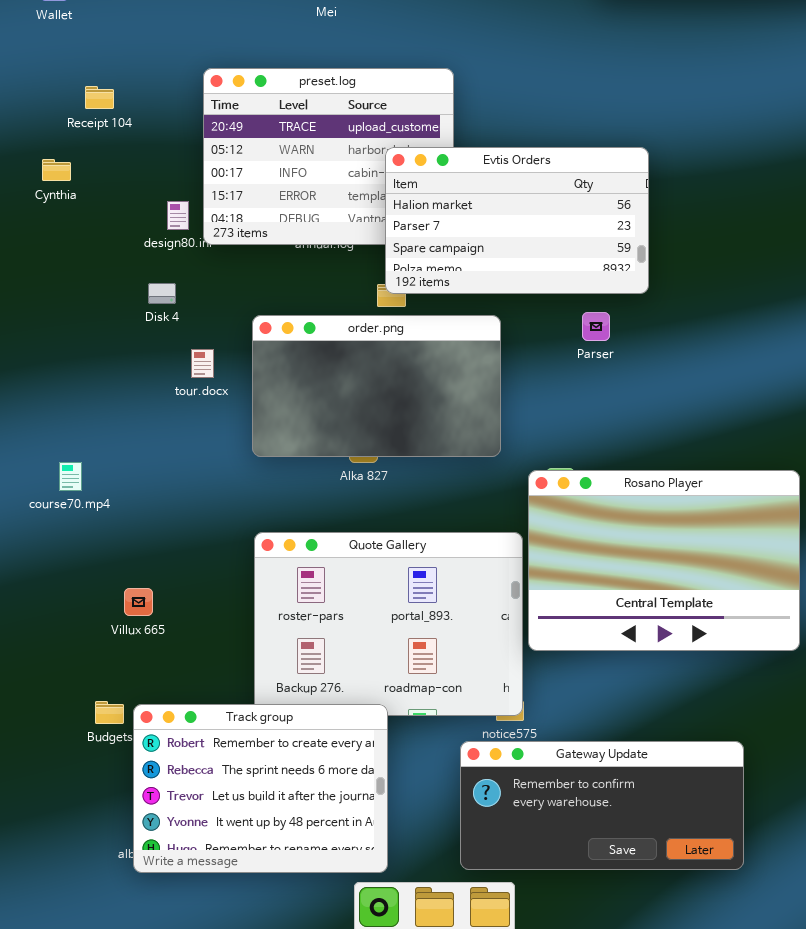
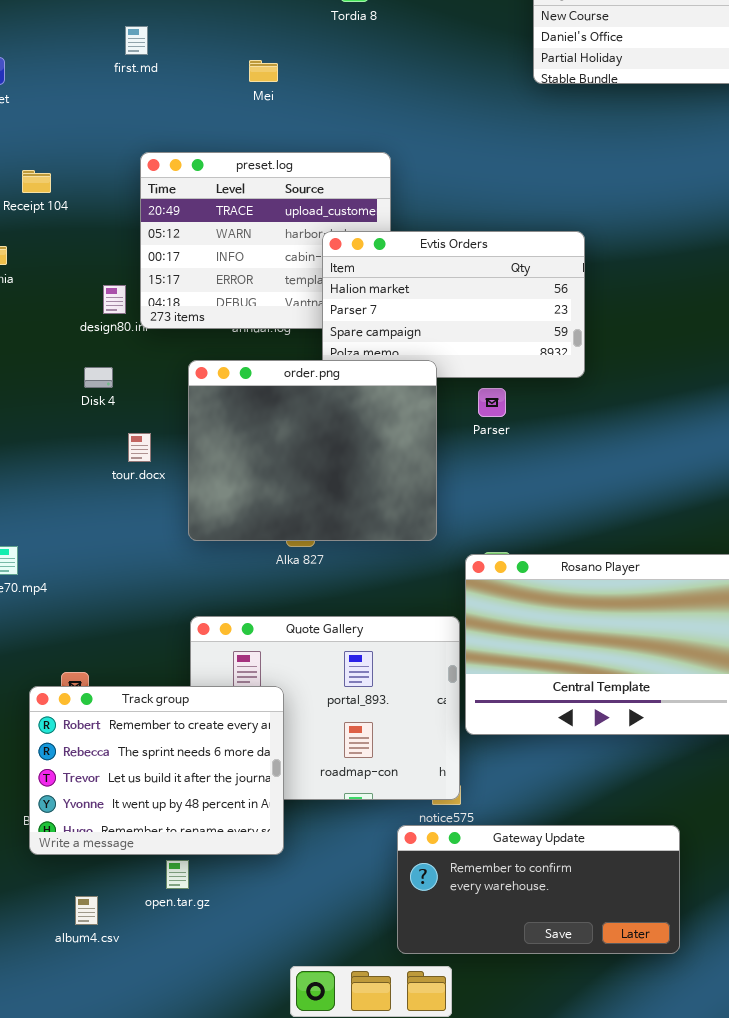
Parser: [582,312,610,341] -> [478,388,506,417], moved
order.png: [252,315,501,457] -> [188,360,437,541], resized
Track group: [133,704,388,873] -> [29,686,284,855], moved

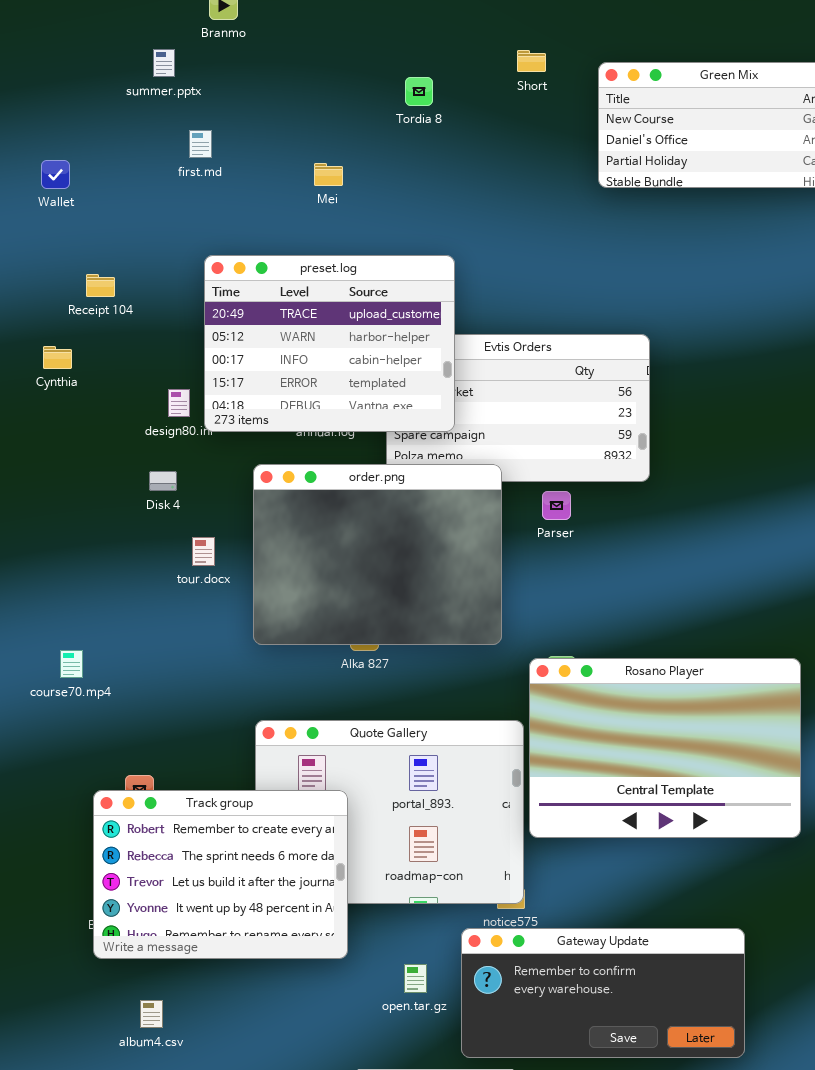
preset.log: [140,152,391,329] -> [204,255,455,432], raised
open.tar.gz: [166,860,189,889] -> [404,964,427,993], moved

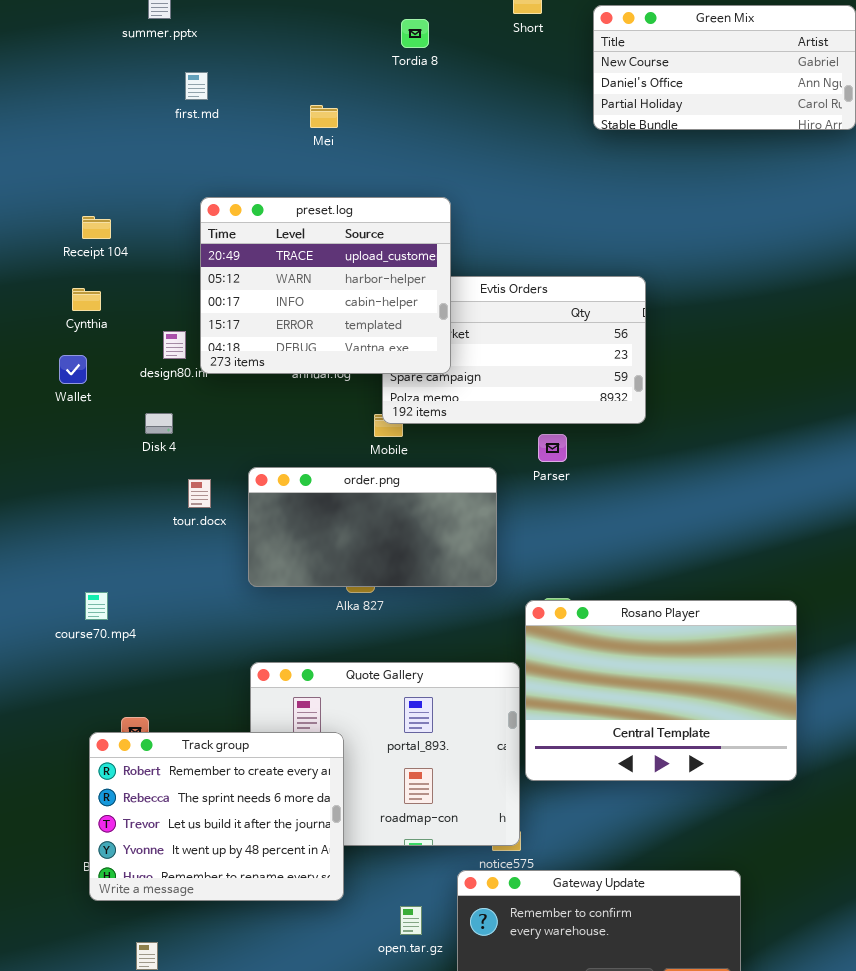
Wallet: [41,160,70,189] -> [59,355,87,384], moved
Cynthia: [43,346,72,369] -> [72,288,101,311], moved
order.png: [253,464,502,645] -> [248,467,497,587], resized
course70.mp4: [60,650,83,678] -> [85,592,108,620], moved

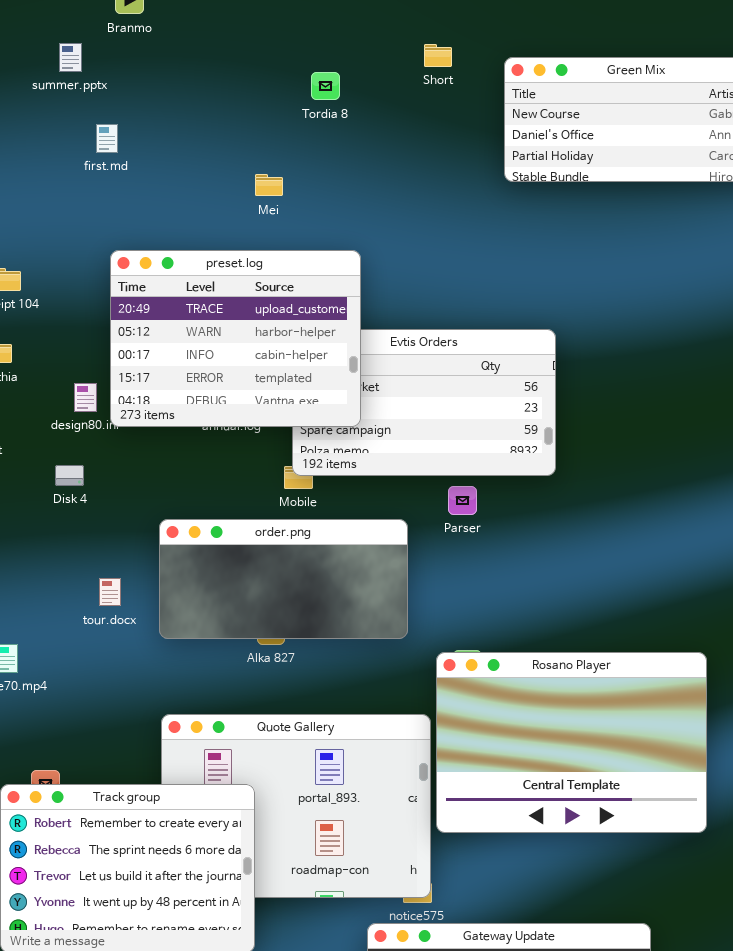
Mei: [310,105,338,128] -> [255,174,283,196], moved
tour.docx: [188,479,211,508] -> [99,578,121,606], moved

